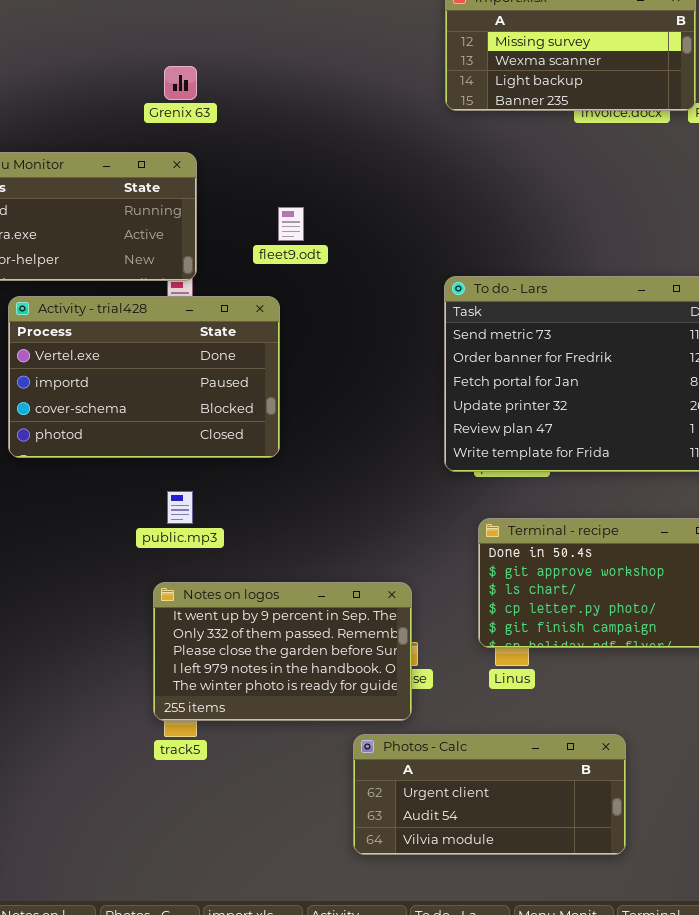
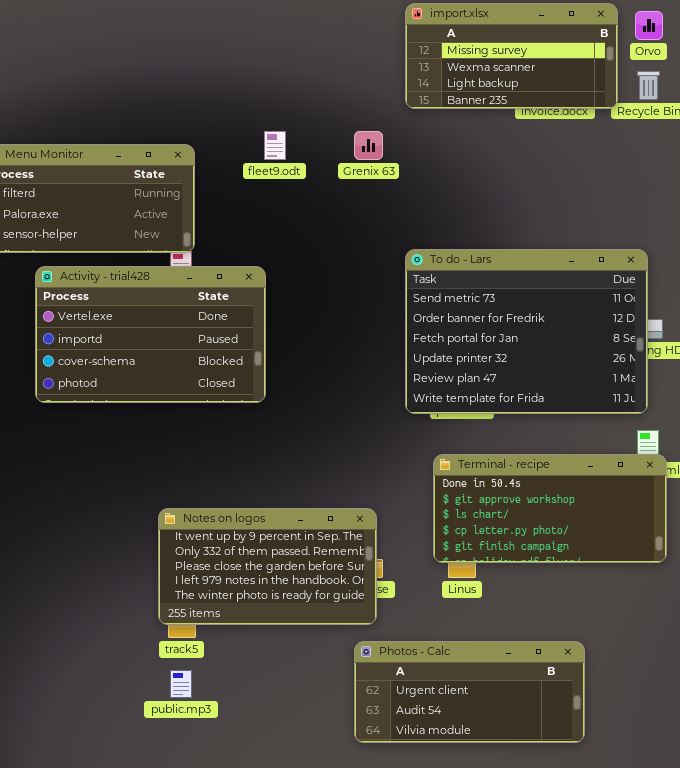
Grenix 63: [164,66,197,100] -> [354,131,383,160], moved
fleet9.odt: [278,207,304,241] -> [264,131,286,160], moved
public.mp3: [167,491,193,524] -> [170,670,192,698], moved
Photos - Calc: [353,734,626,855] -> [354,641,585,743], moved

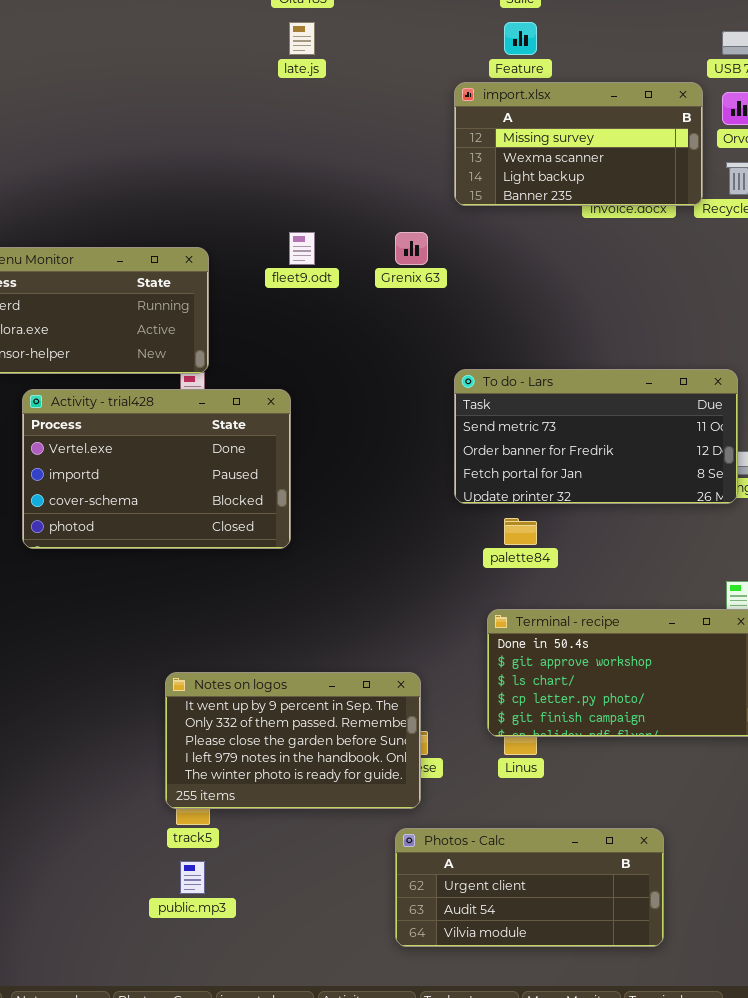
To do - Lars: [405,249,648,414] -> [454,369,738,504], resized

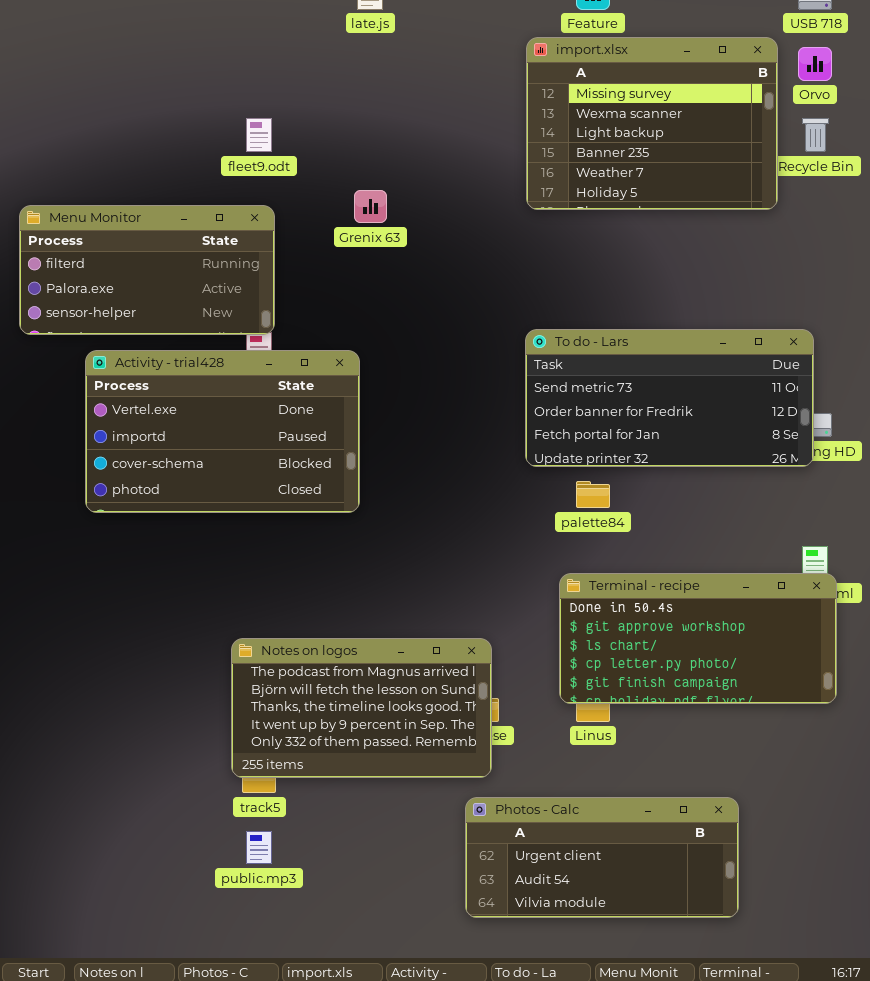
import.xlsx: [454,82,703,206] -> [526,37,778,210], resized
fleet9.odt: [289,232,315,265] -> [246,118,272,152], moved
Grenix 63: [395,232,428,265] -> [354,190,387,223], moved
Notes on logos: [165,672,421,809] -> [231,638,492,778], scrolled up 3 rows

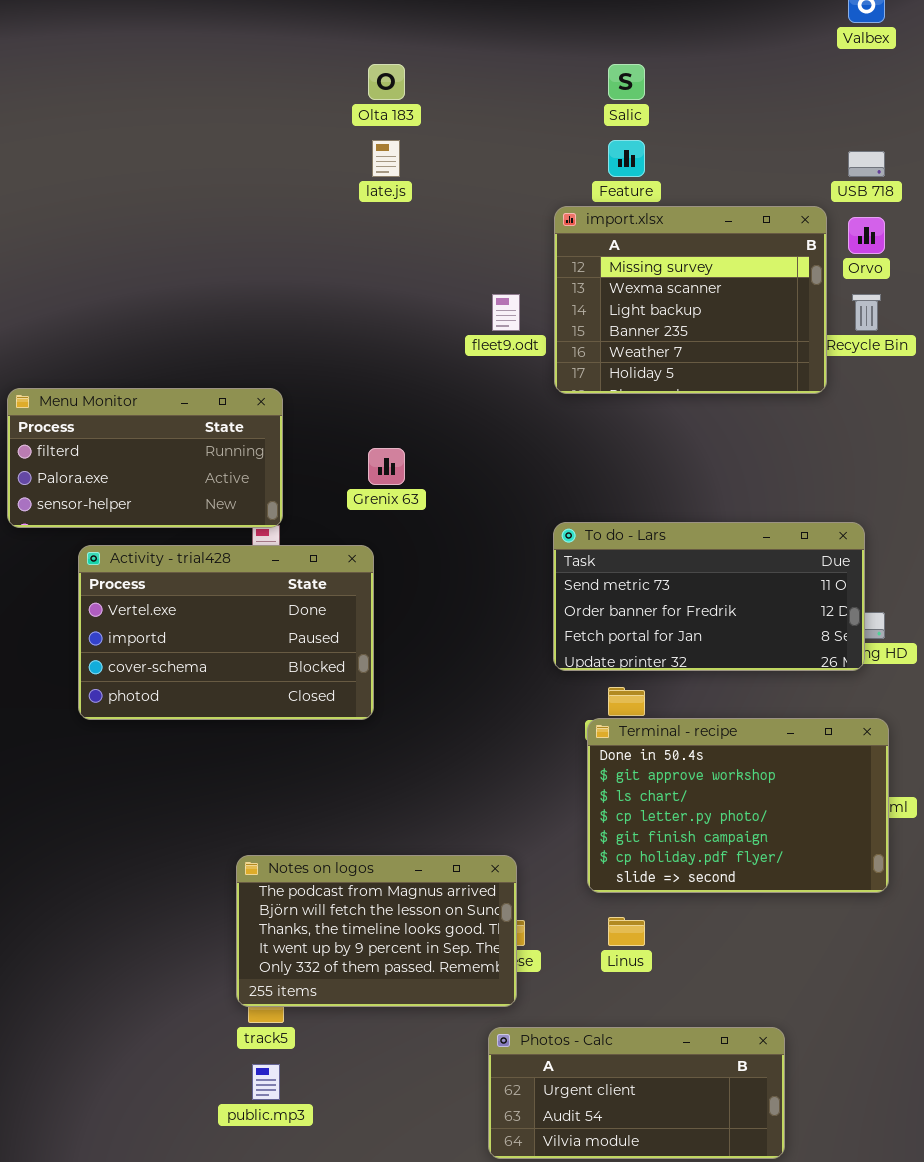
fleet9.odt: [246,118,272,152] -> [492,294,520,331], moved
Grenix 63: [354,190,387,223] -> [368,448,405,485], moved
Terminal - recipe: [559,573,837,704] -> [587,718,889,893], moved, resized

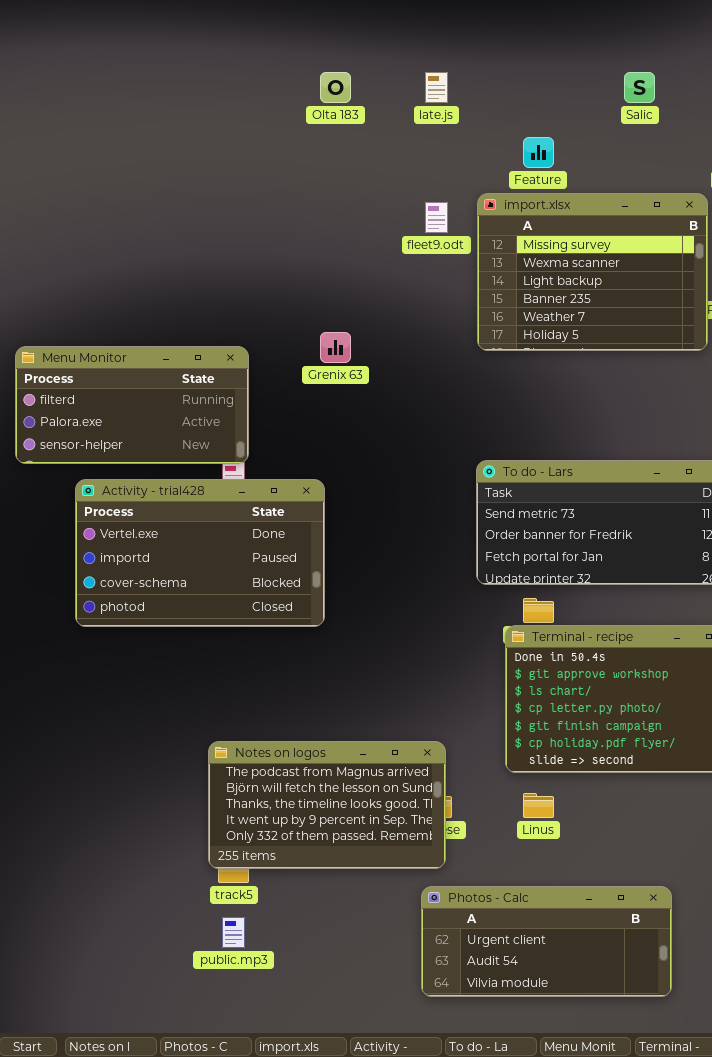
Salic: [608,64,645,100] -> [624,72,655,103], moved
late.js: [372,140,400,177] -> [425,72,448,103], moved
fleet9.odt: [492,294,520,331] -> [425,202,448,233], moved
Grenix 63: [368,448,405,485] -> [320,332,351,363], moved

